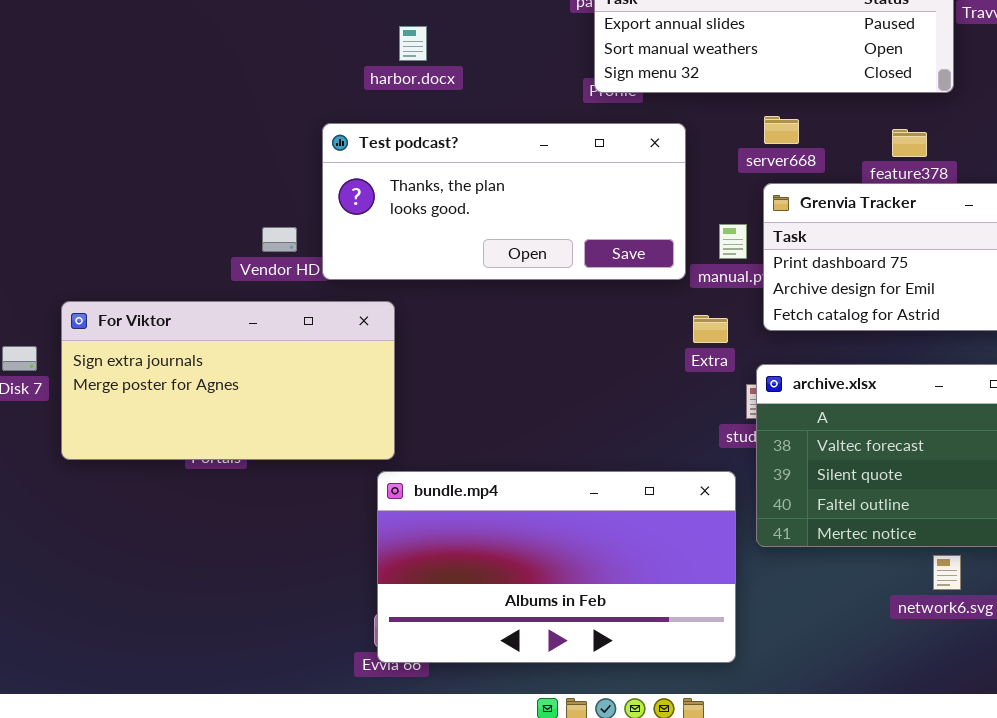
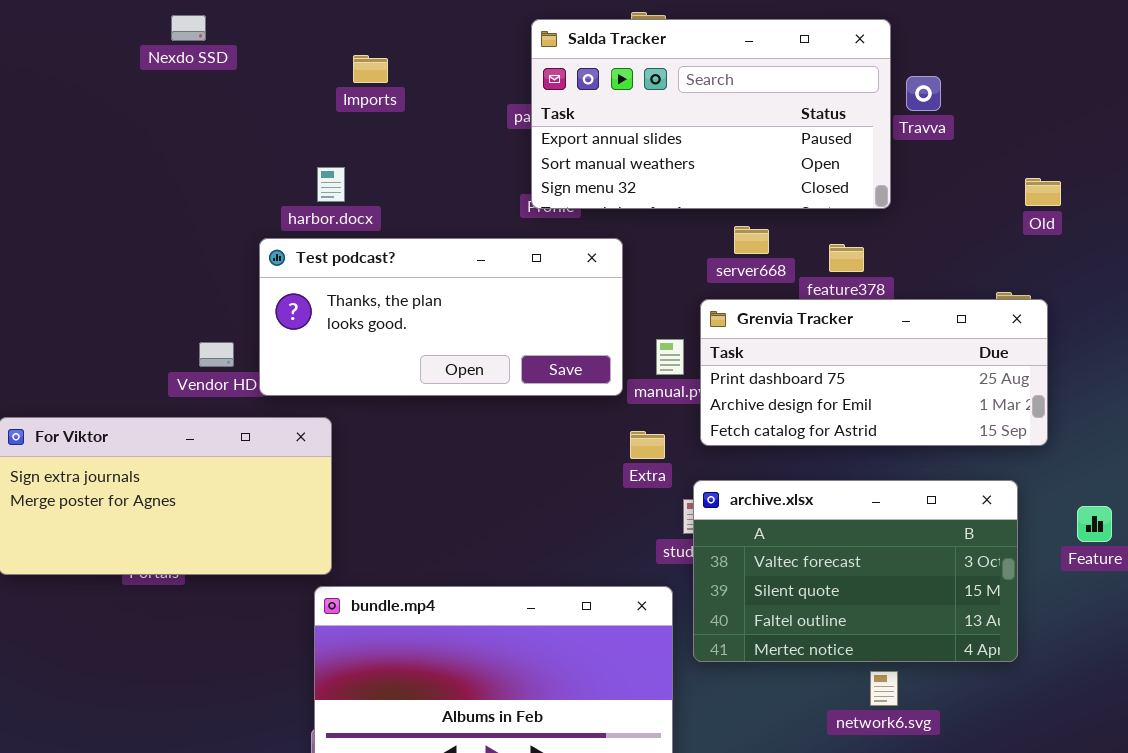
harbor.docx: [399,26,427,61] -> [317,167,345,202], moved
server668: [764,116,799,144] -> [734,226,769,254], moved

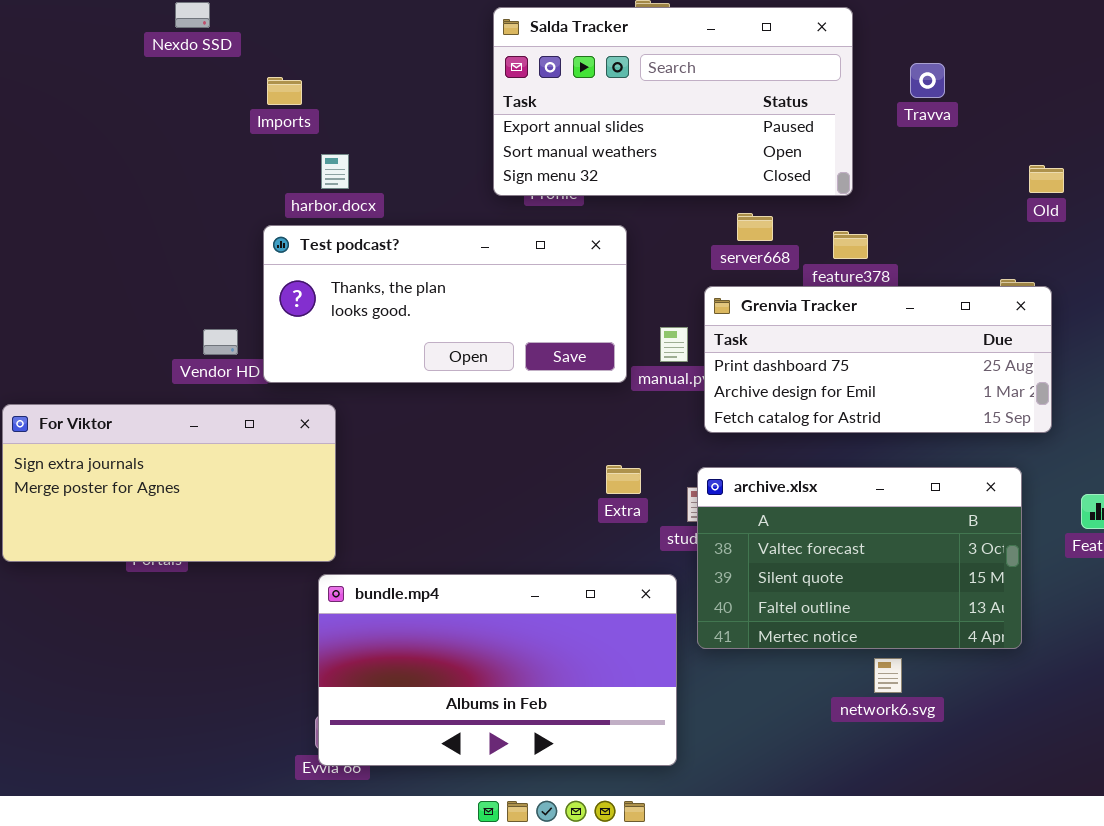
Salda Tracker: [531,19,891,209] -> [493,7,853,196], moved
Imports: [353,55,388,83] -> [267,77,302,105], moved
Extra: [630,431,665,459] -> [606,465,641,494], moved

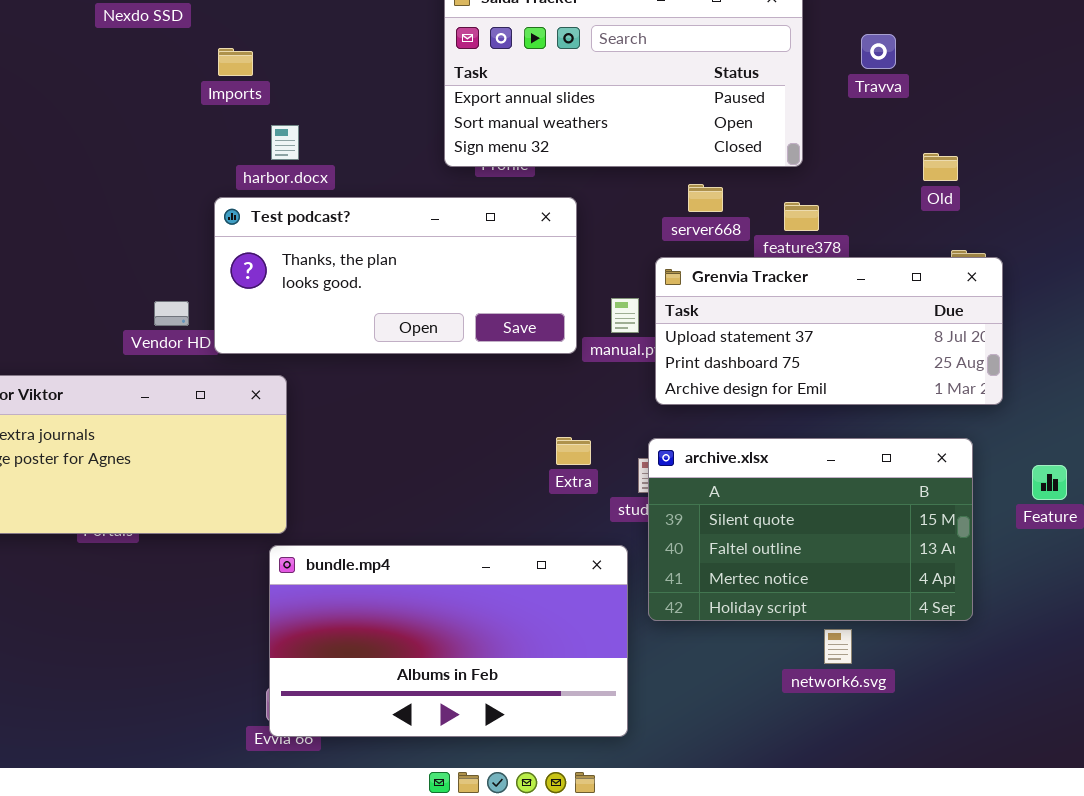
Old: [1029,165,1064,193] -> [923,153,958,181], moved
Grenvia Tracker: [704,286,1052,433] -> [655,257,1003,405], scrolled up 1 row
archive.xlsx: [697,467,1022,649] -> [648,438,973,621], scrolled down 1 row

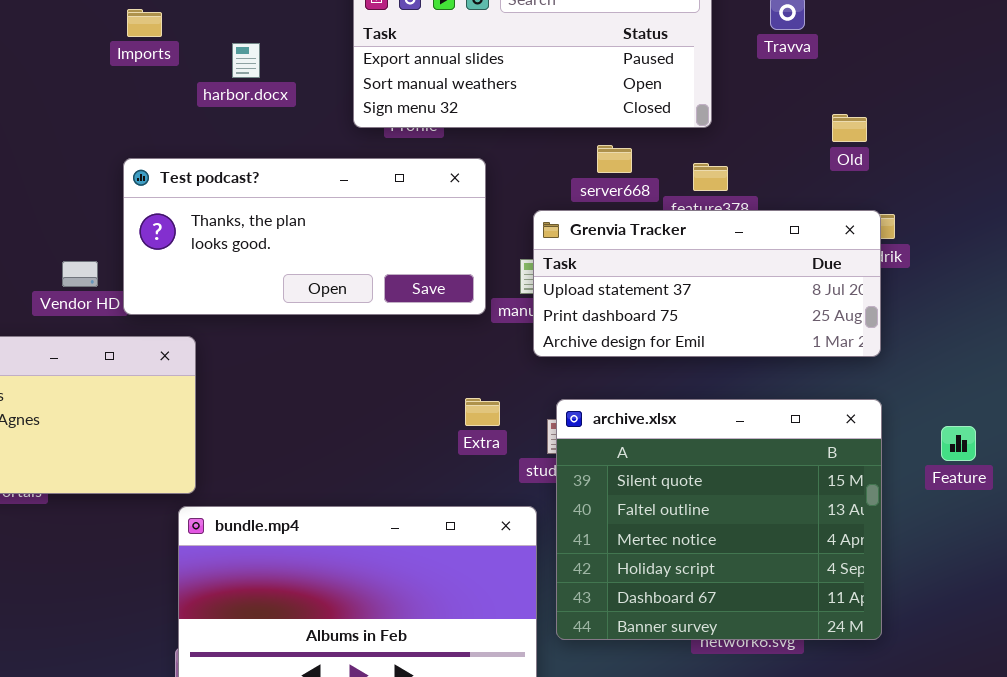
harbor.docx: [271,125,299,160] -> [232,43,260,78], moved
Grenvia Tracker: [655,257,1003,405] -> [533,210,881,357], moved
archive.xlsx: [648,438,973,621] -> [556,399,882,640], resized

